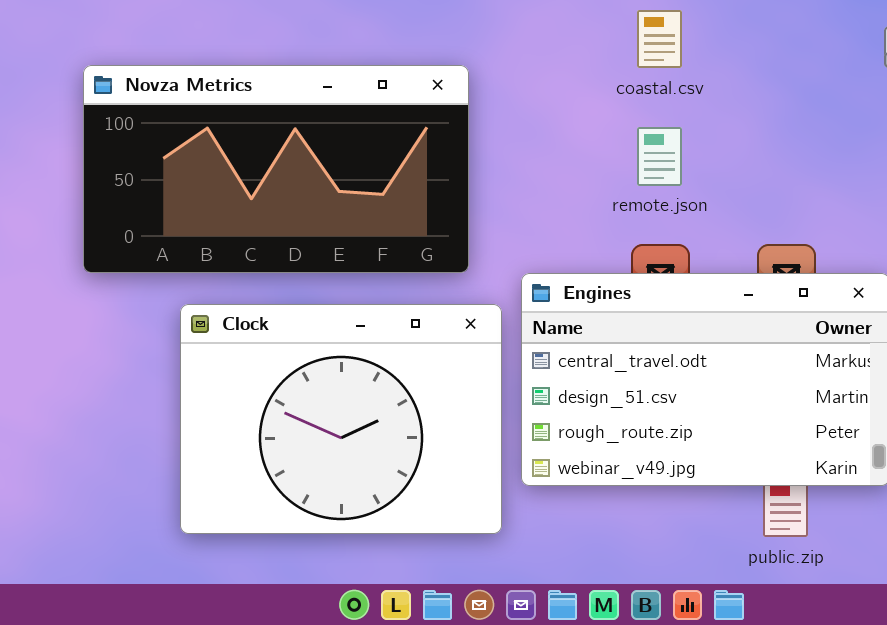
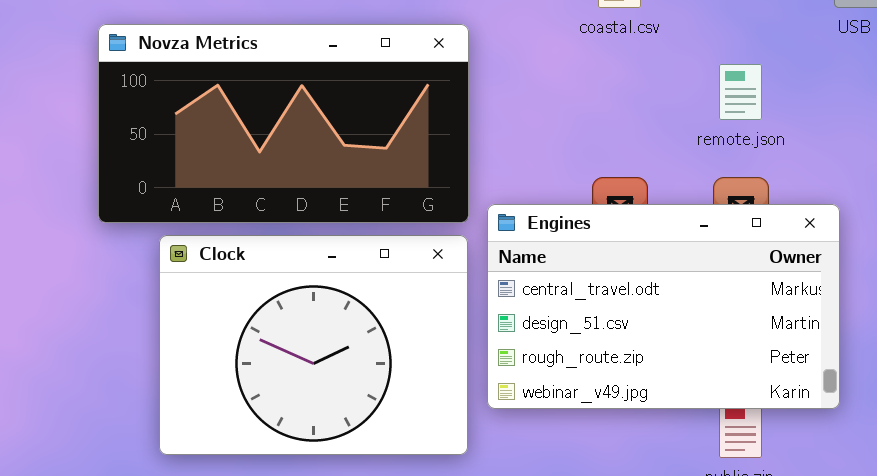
Novza Metrics: [83,65,469,273] -> [98,24,469,223], moved
remote.json: [637,127,682,186] -> [719,64,762,120], moved

